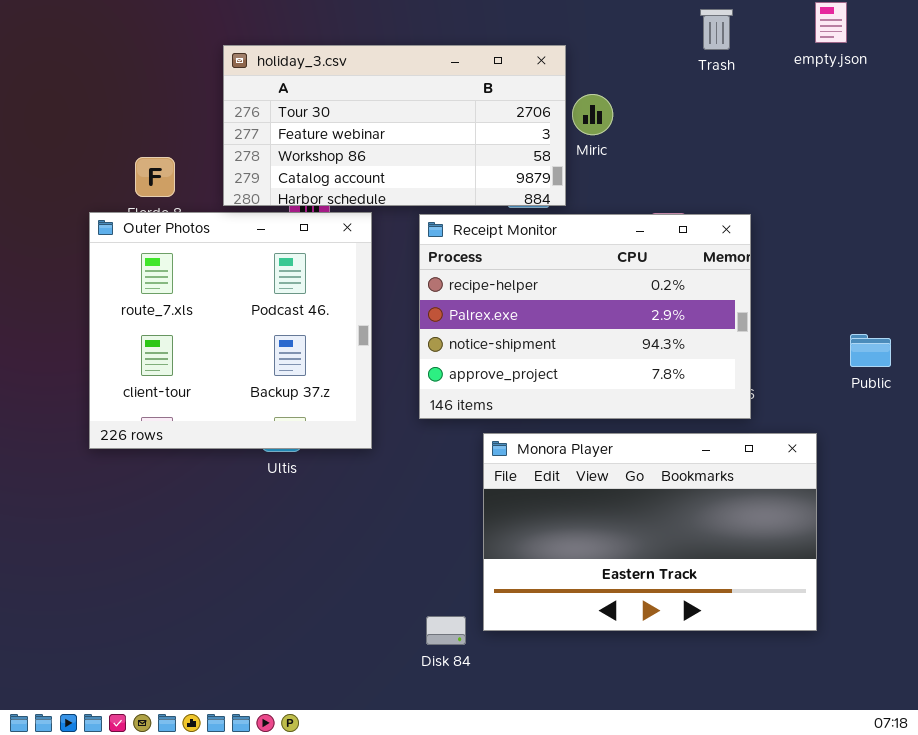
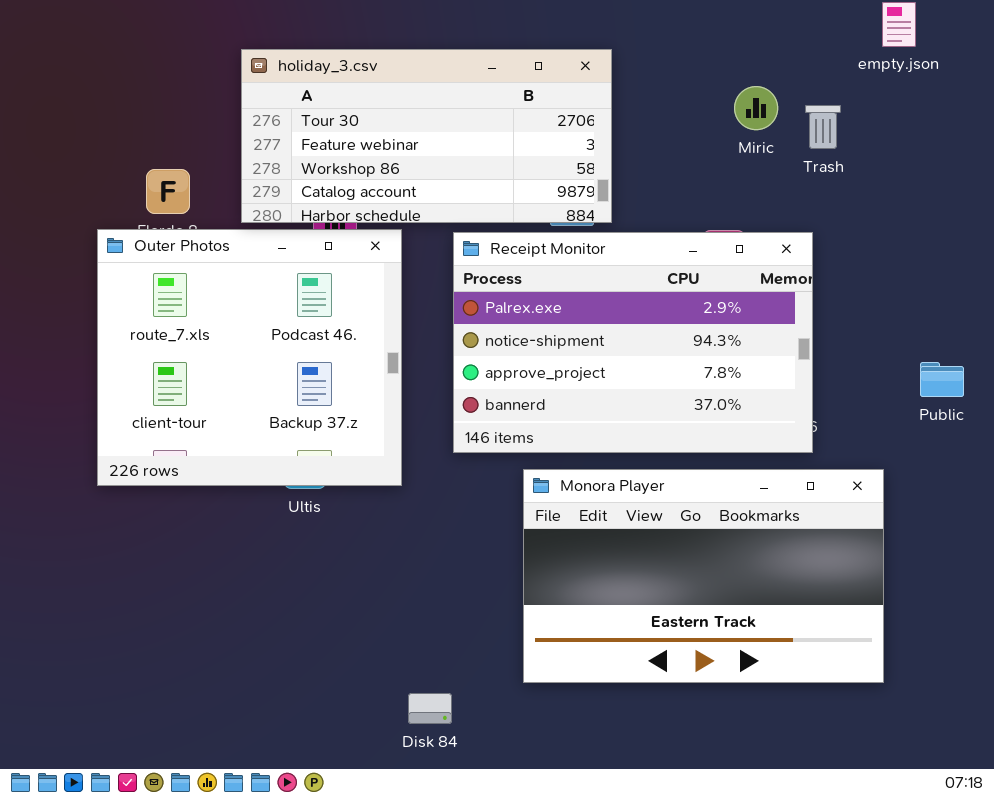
Trash: [700,9,733,50] -> [805,105,841,149], moved
Miric: [572,94,613,135] -> [734,86,778,130], moved
Receipt Monitor: [419,214,751,419] -> [453,232,813,453], scrolled down 1 row
Disk 84: [426,616,466,645] -> [408,693,452,724], moved

